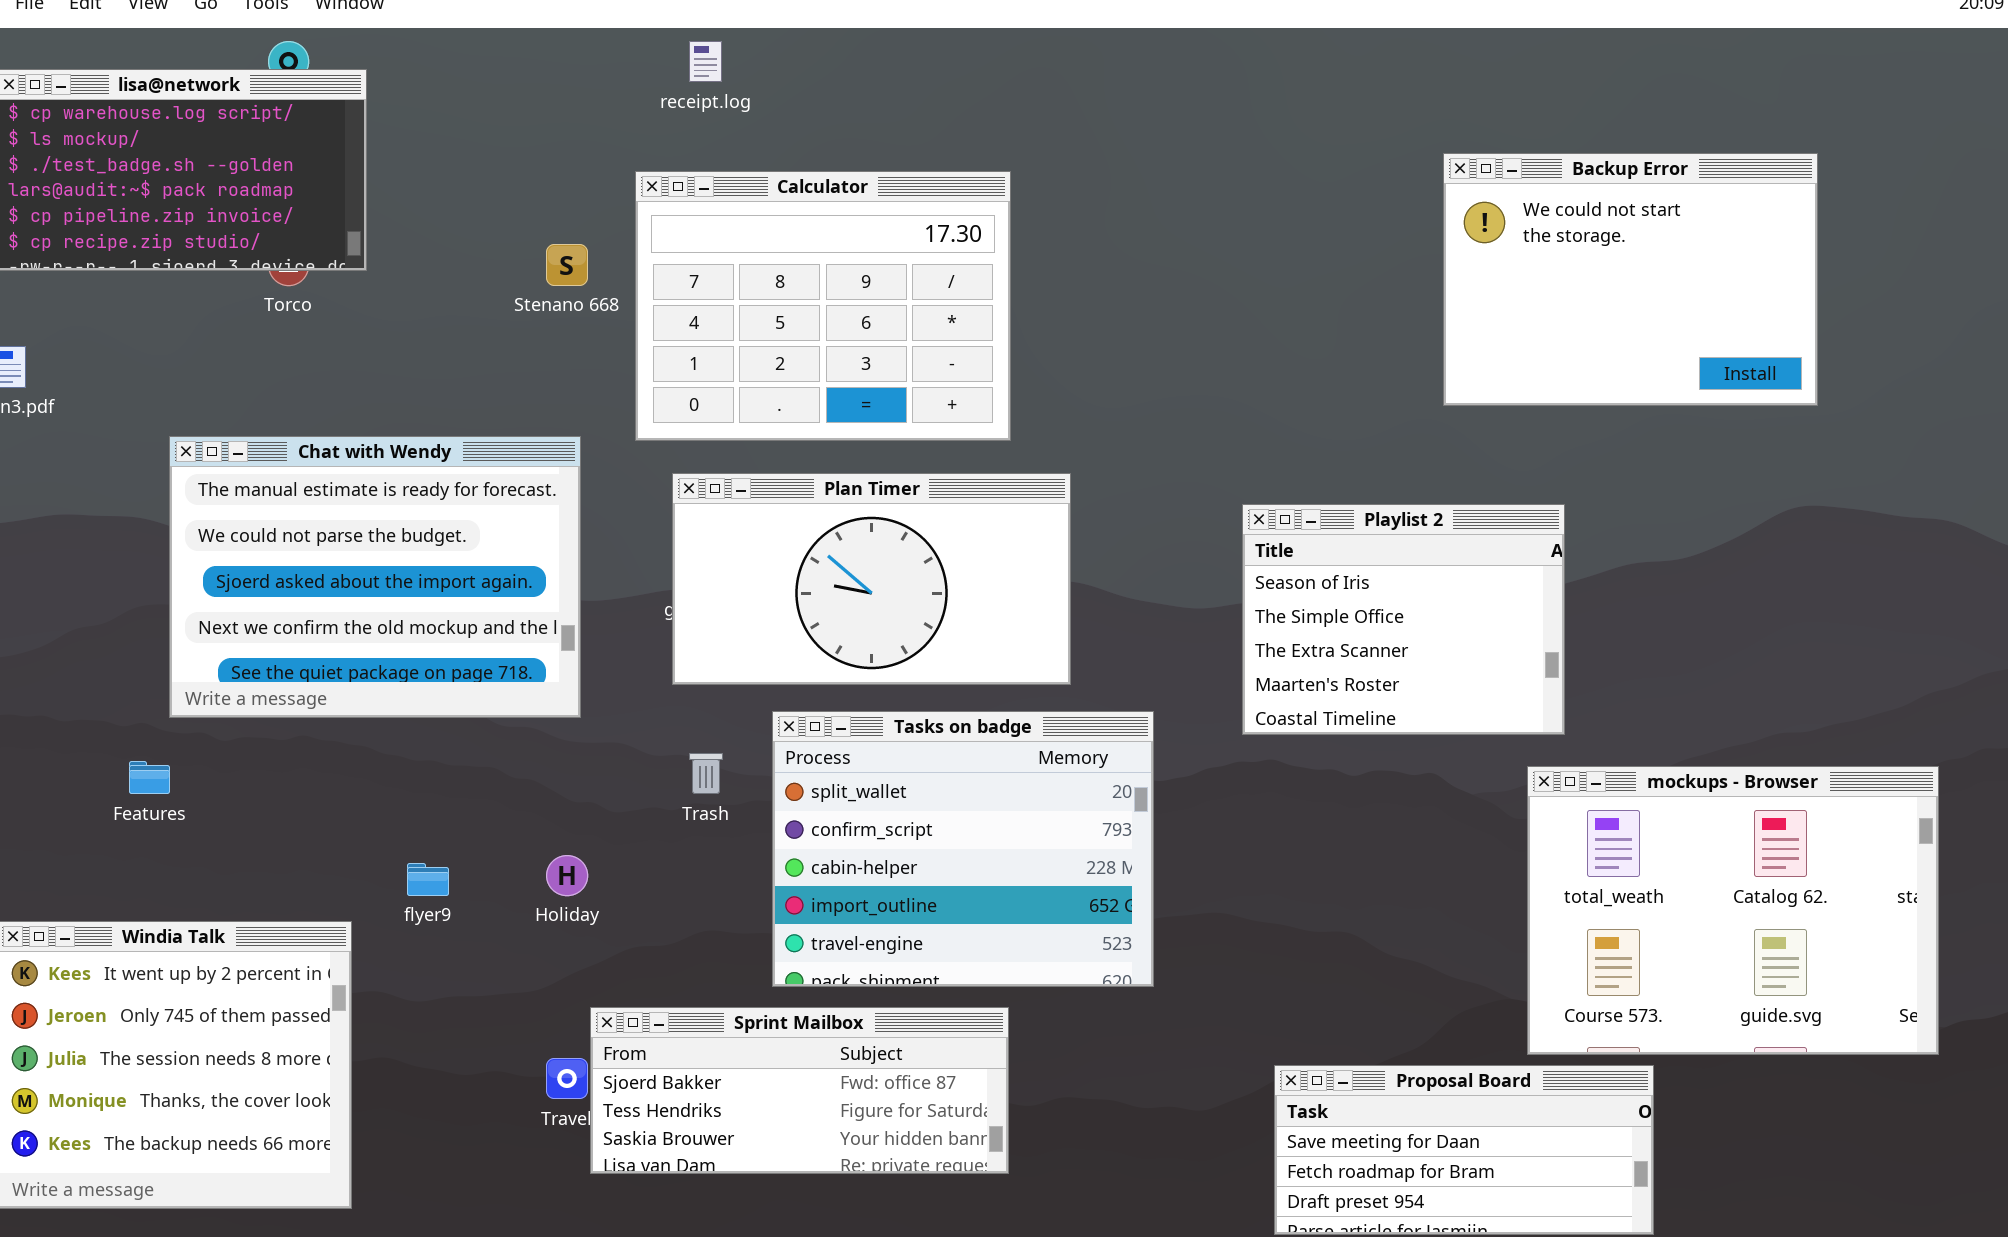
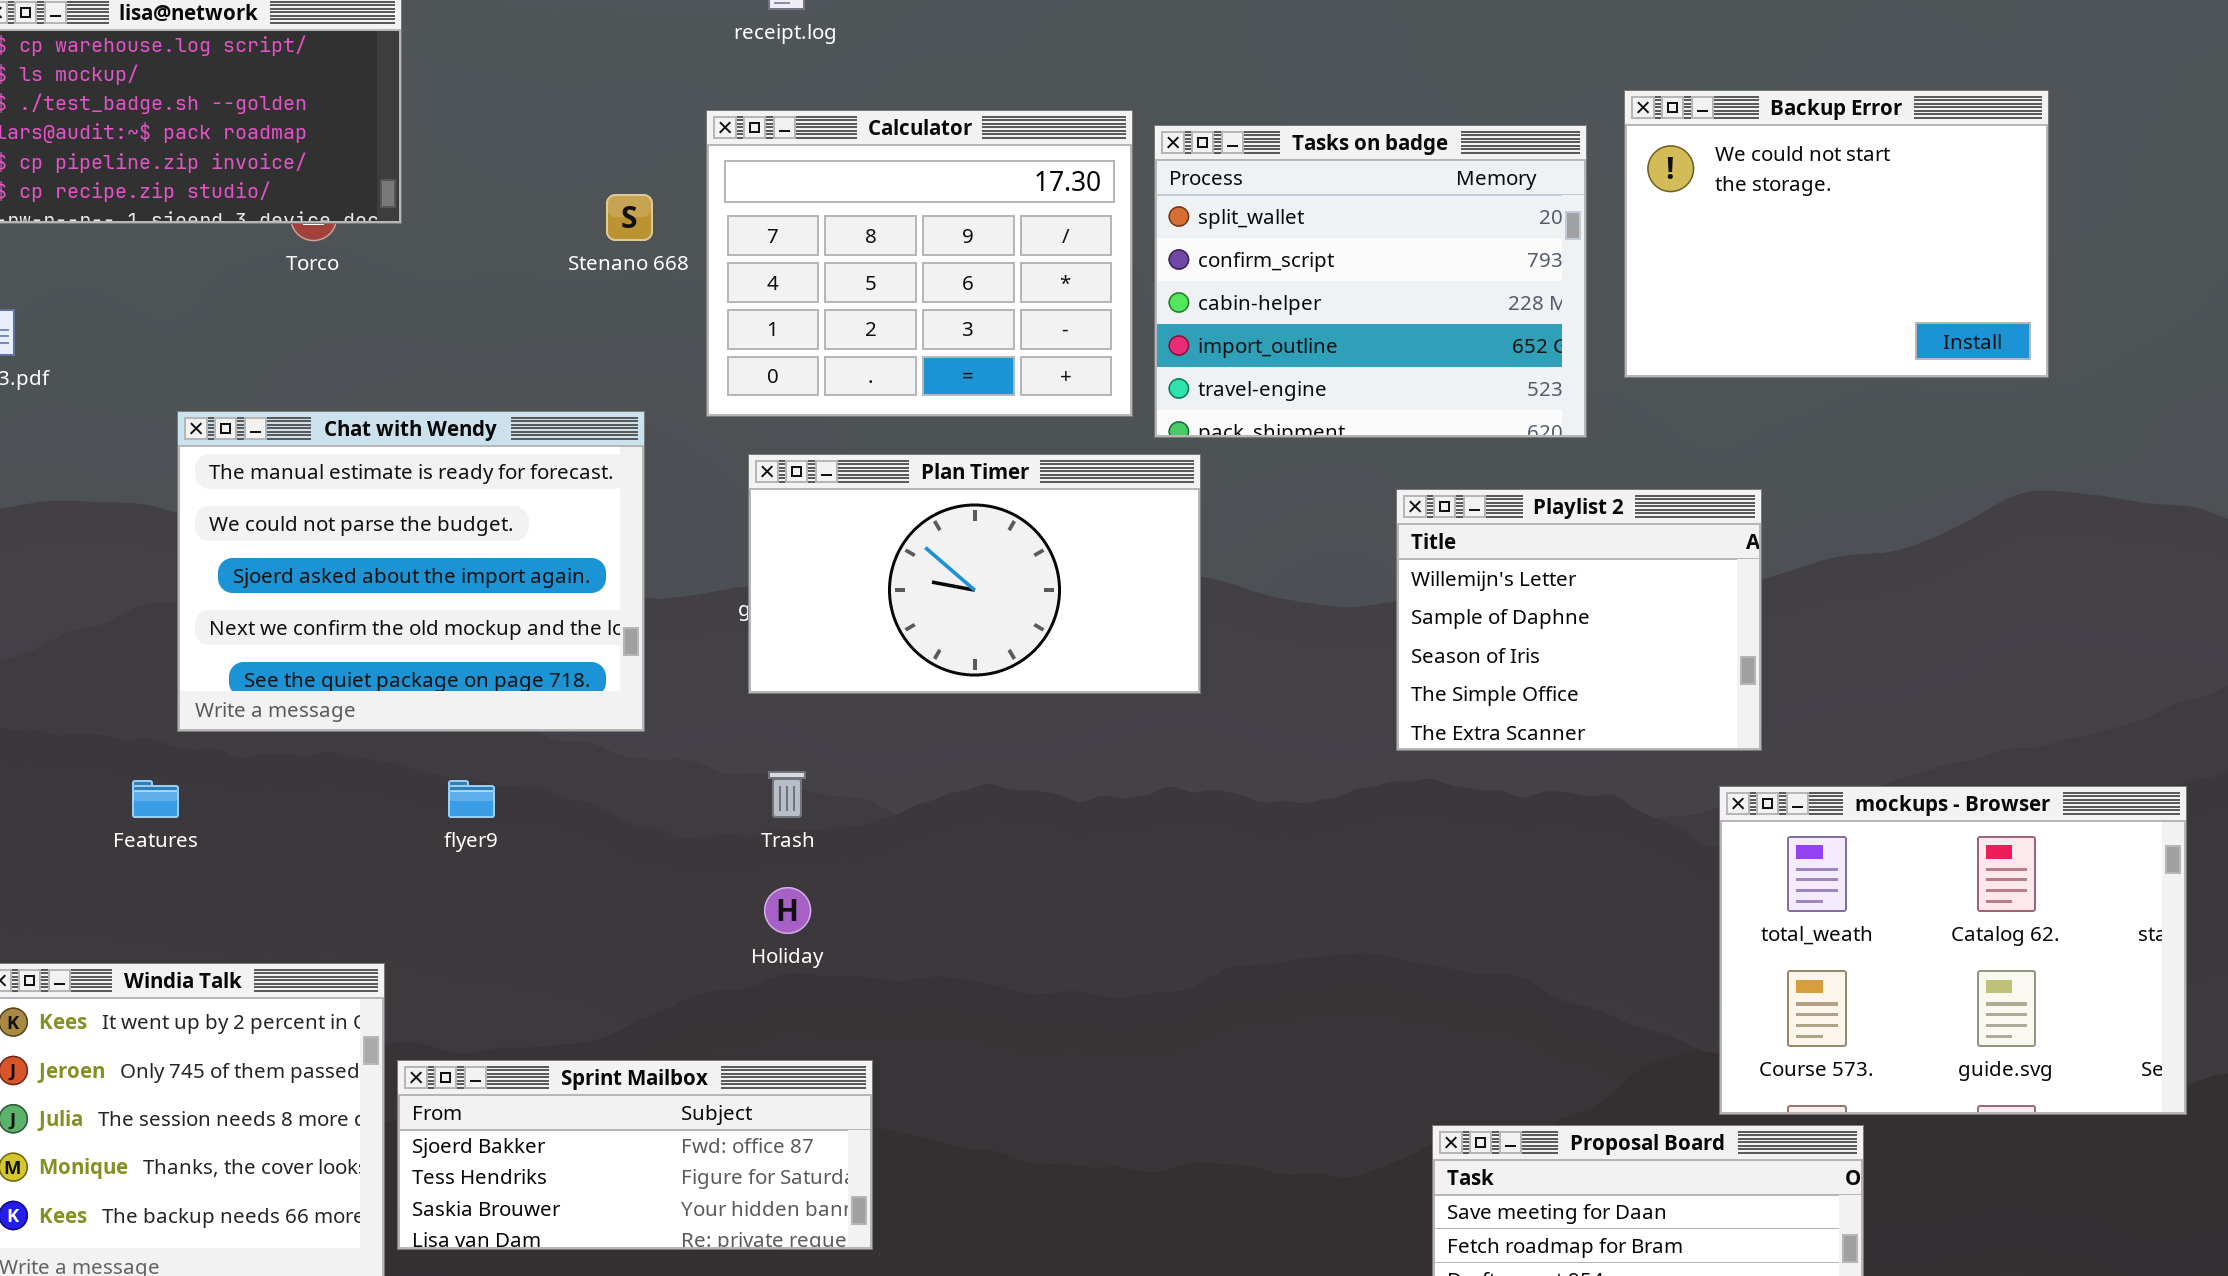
Playlist 2: [1242,504,1565,735] -> [1396,489,1762,751], scrolled up 2 rows
Tasks on badge: [772,711,1154,987] -> [1154,125,1587,438], moved
Holiday: [546,855,588,896] -> [764,887,811,934], moved
flyer9: [407,863,449,896] -> [448,780,495,818], moved
Sprint Mailbox: [590,1007,1009,1174] -> [397,1060,873,1250], moved

